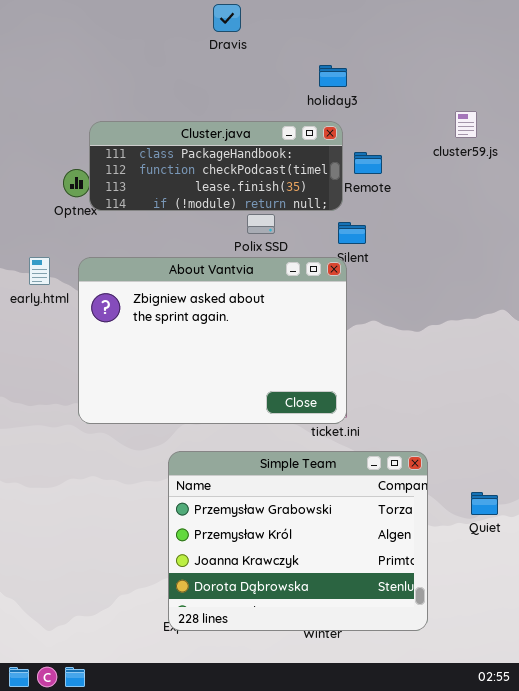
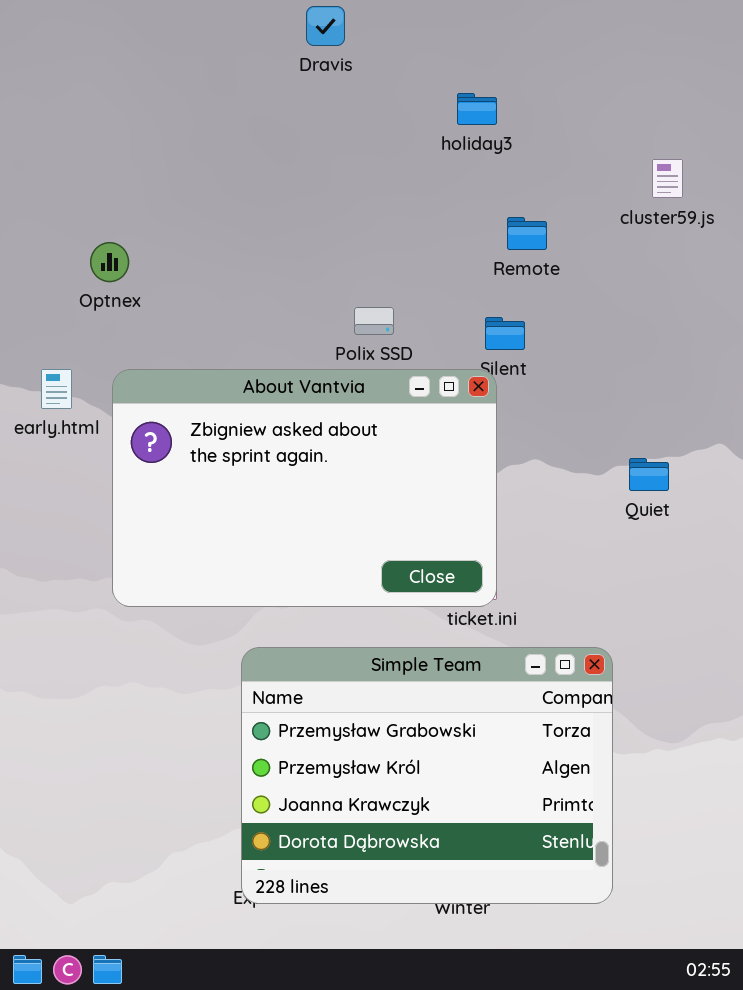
Cluster.java: [89,121,343,211] -> none, closed
Quiet: [471,492,498,515] -> [629,458,669,491], moved

